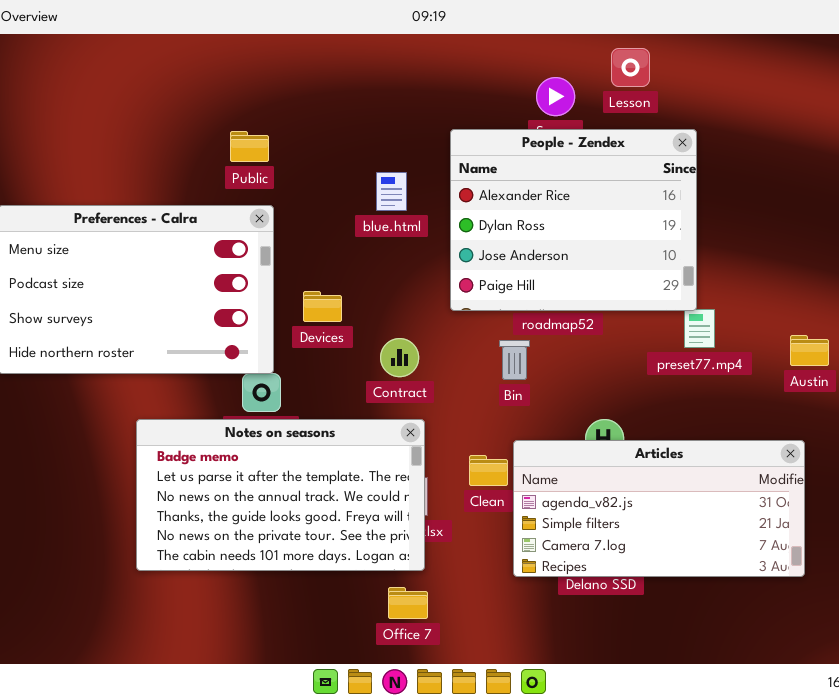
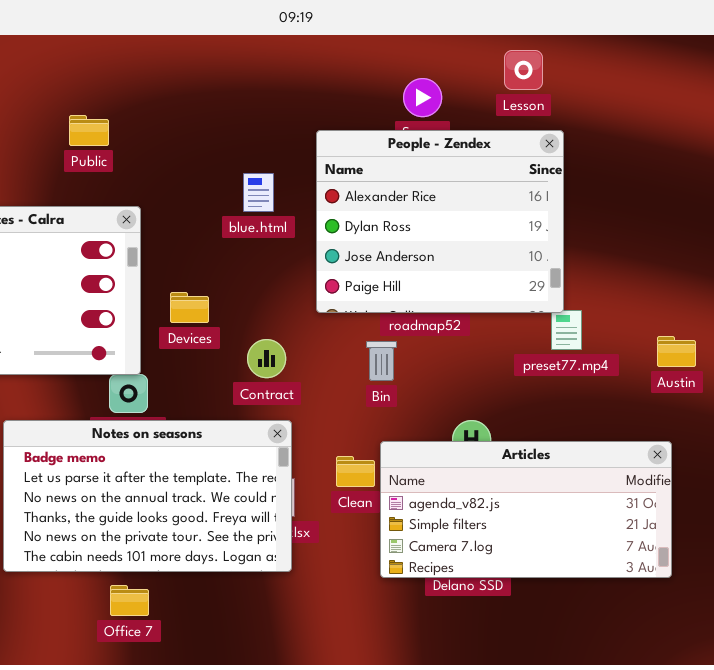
Lesson: [611,48,650,87] -> [504,50,543,90], moved
Public: [230,131,269,162] -> [69,115,109,146], moved
Office 7: [388,587,428,619] -> [110,585,149,616], moved

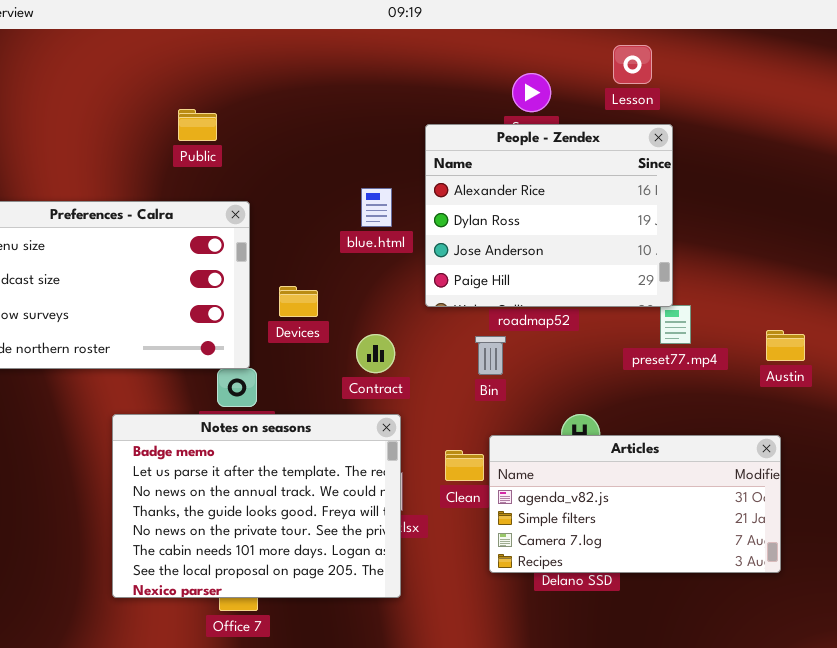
blue.html: [243,173,274,212] -> [361,188,392,227], moved
Notes on seasons: [3,420,292,572] -> [112,414,401,598], resized

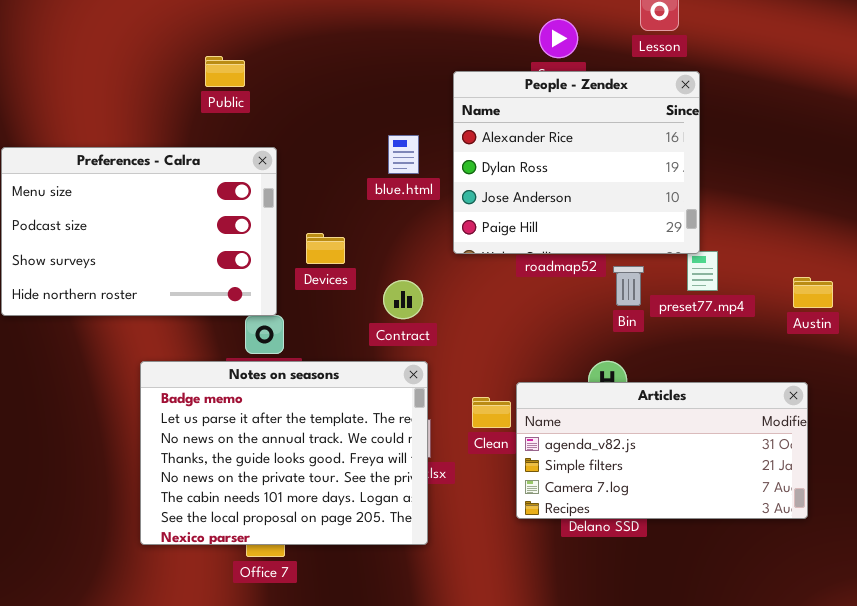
Bin: [475,336,506,375] -> [613,266,644,306], moved

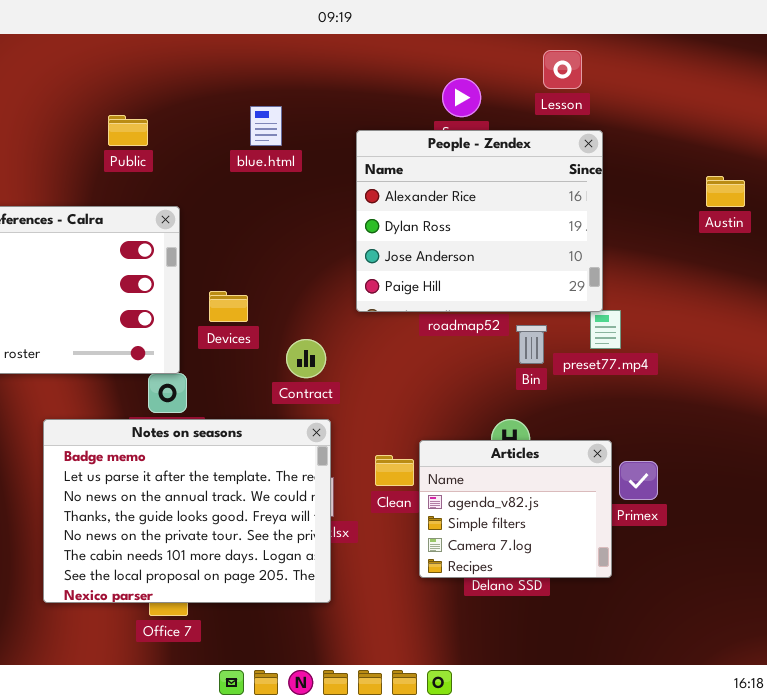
blue.html: [388,135,419,174] -> [250,106,282,146], moved
Austin: [793,277,833,308] -> [706,176,745,207], moved
Articles: [516,382,808,519] -> [419,440,612,578], resized

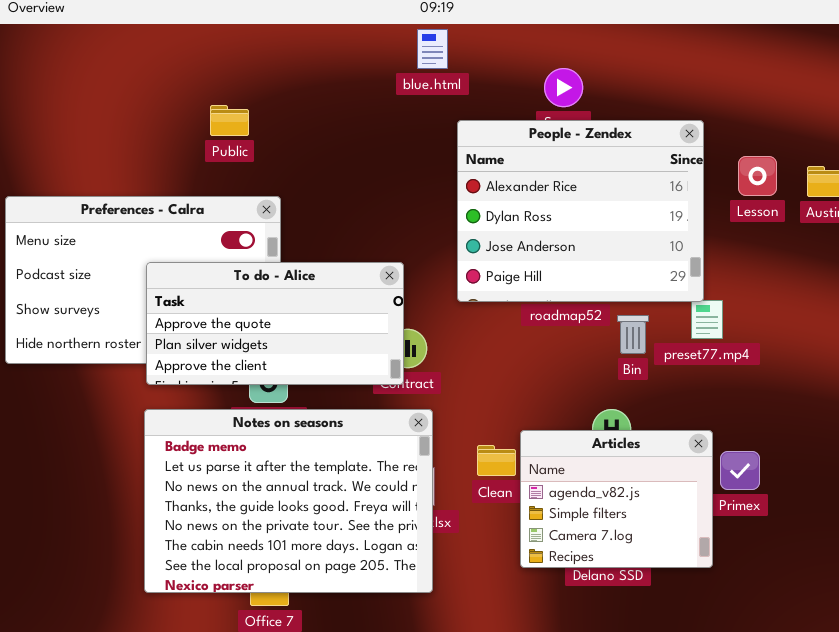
Lesson: [543,50,582,89] -> [738,156,777,196], moved
blue.html: [250,106,282,146] -> [417,29,448,69], moved
To do - Alice: none -> [146,262,404,385], opened

